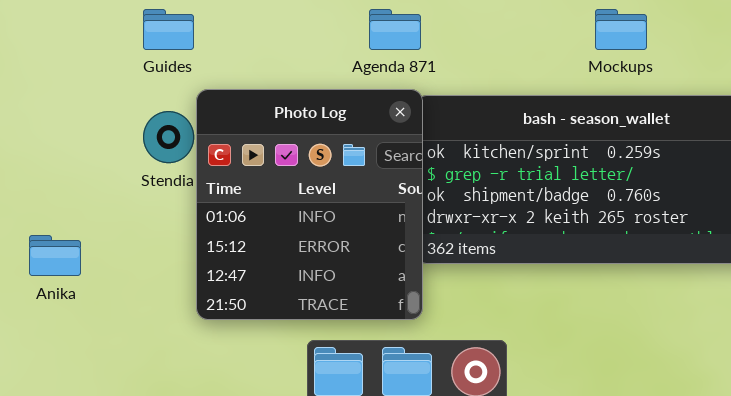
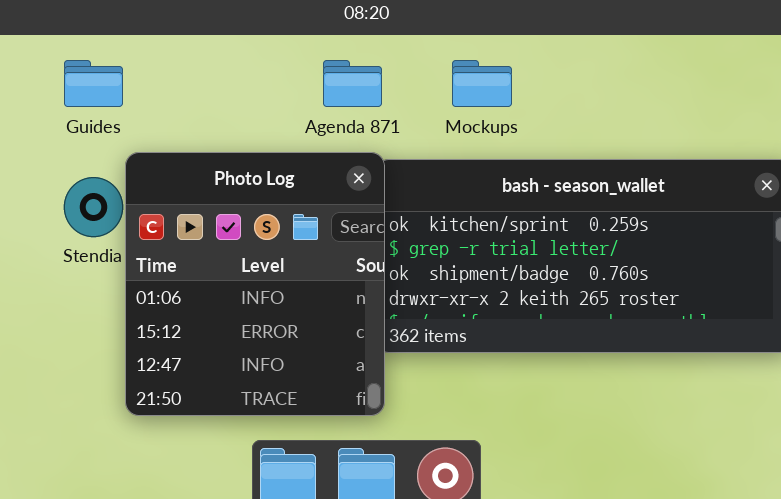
Mockups: [595,9,647,50] -> [452,60,512,107], moved

